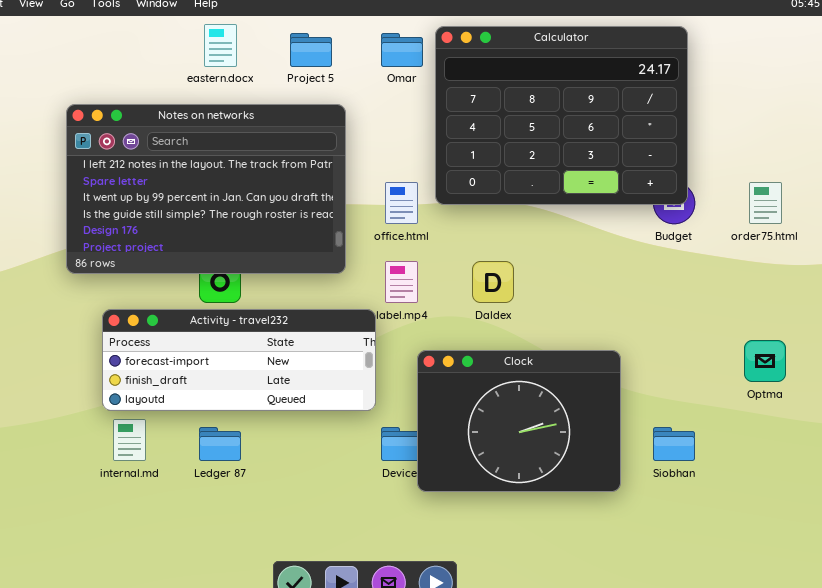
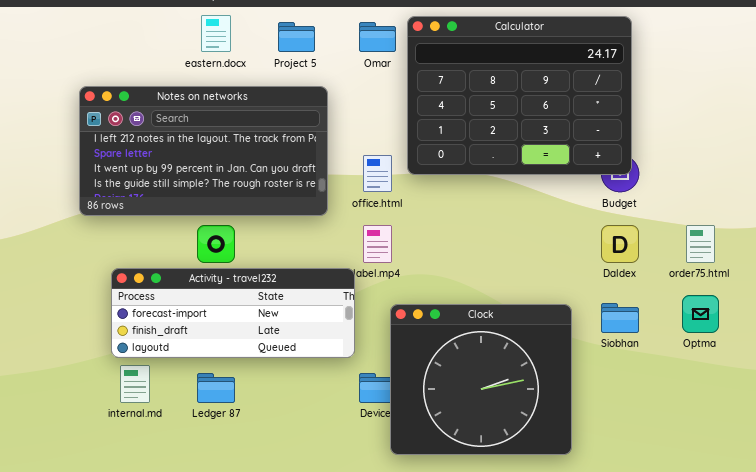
Notes on networks: [66,104,346,274] -> [79,86,328,216], resized
order75.html: [749,182,782,224] -> [686,225,715,263], moved
Daldex: [472,261,514,303] -> [601,225,639,263], moved
Clock: [417,350,621,492] -> [390,304,572,455], resized
Siobhan: [653,427,695,461] -> [601,303,639,333], moved

